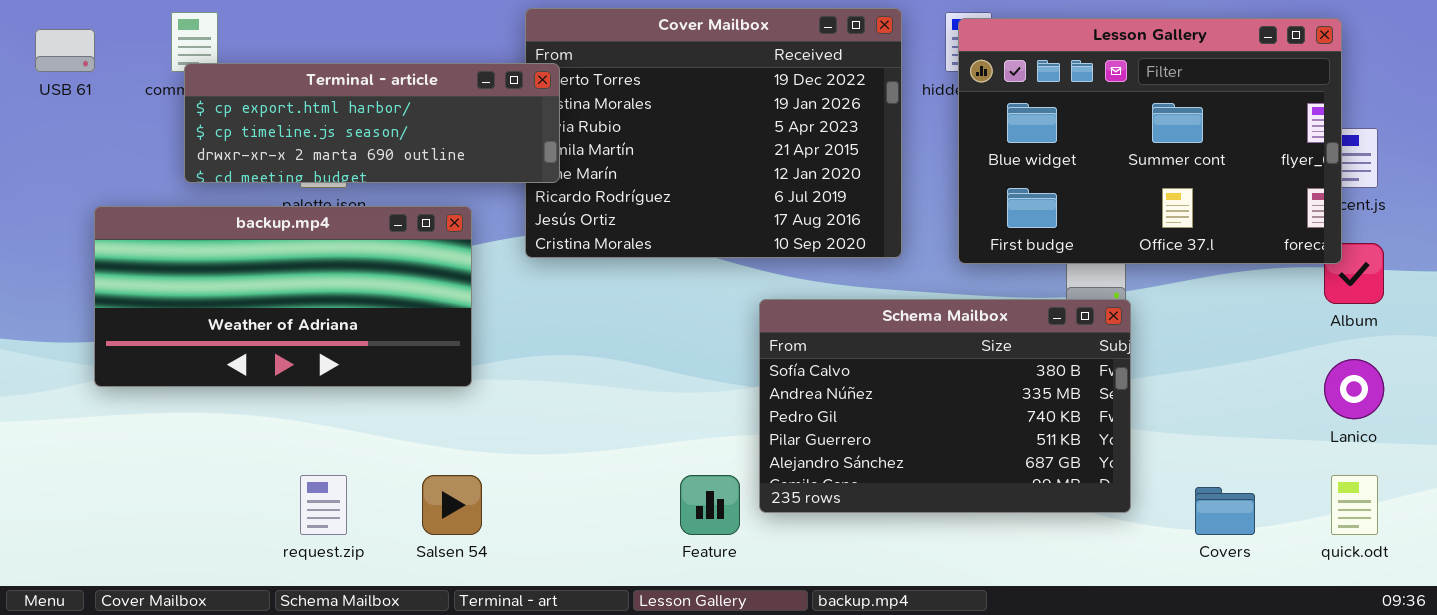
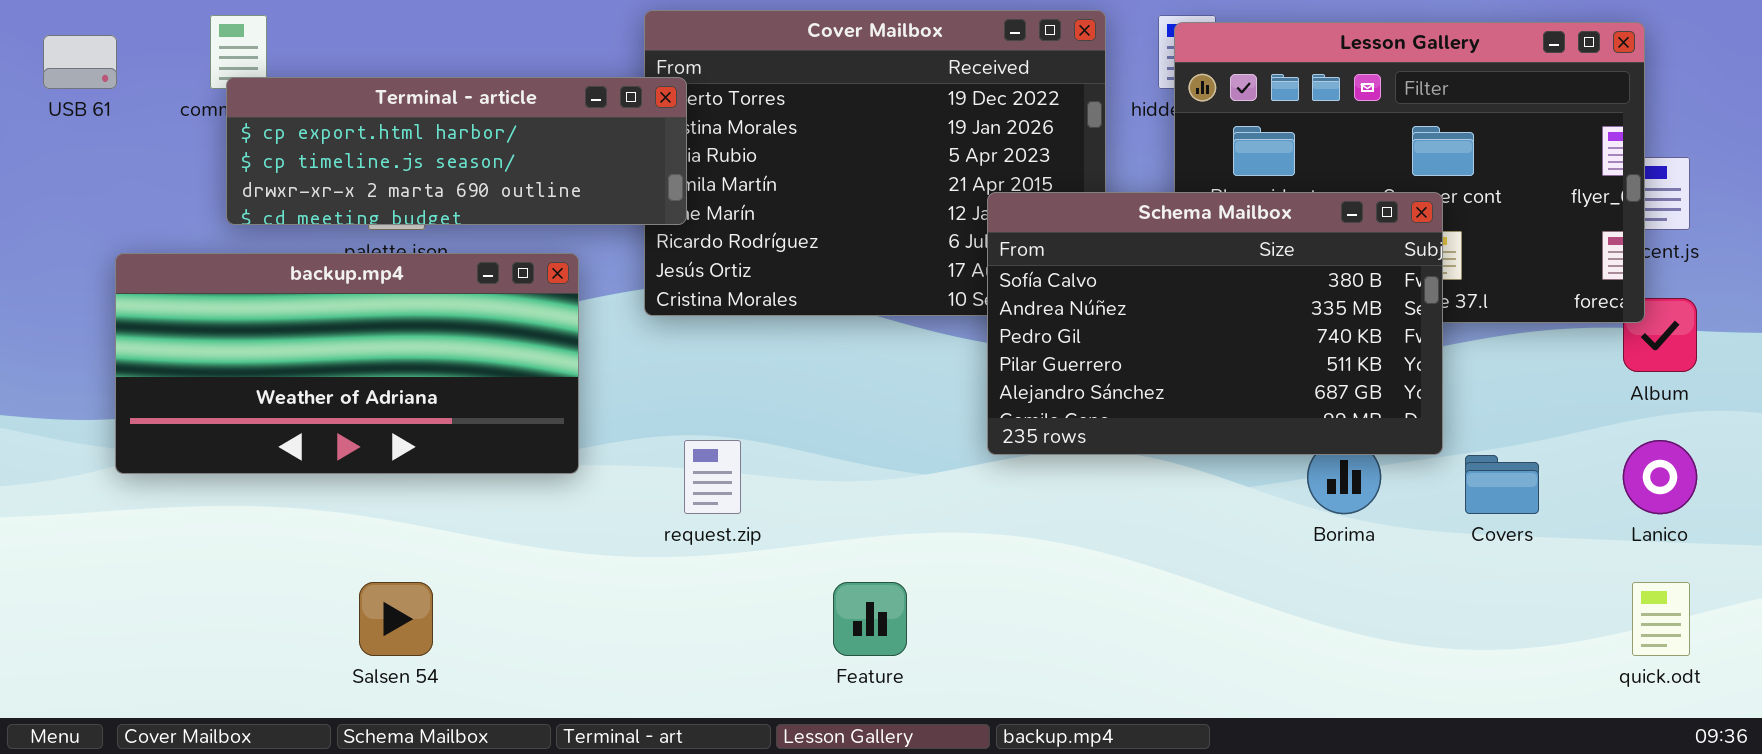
Schema Mailbox: [759,299,1131,513] -> [987,192,1443,455], moved
request.zip: [300,475,347,535] -> [684,440,741,514], moved
Salsen 54: [422,475,482,535] -> [359,582,433,656], moved
Covers: [1195,487,1255,535] -> [1465,455,1539,514], moved

